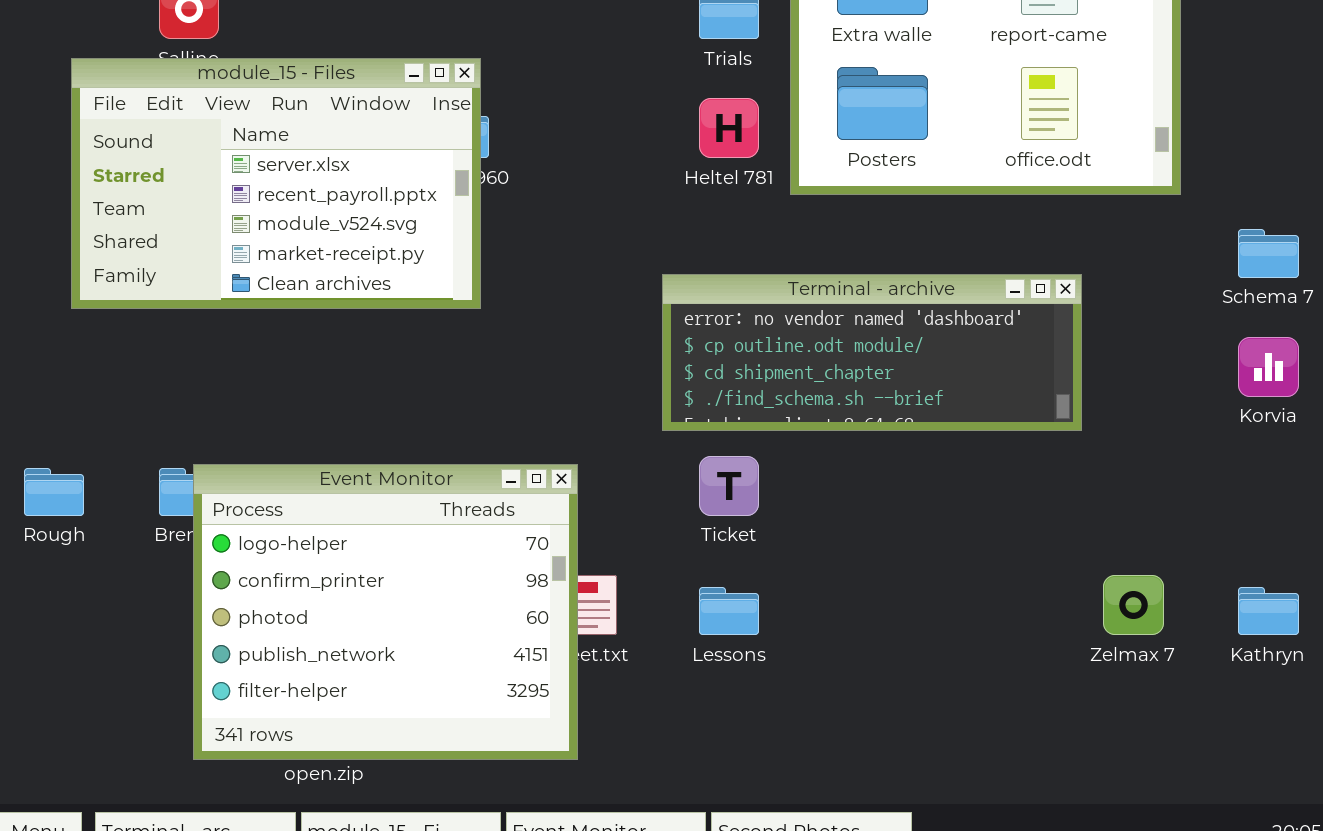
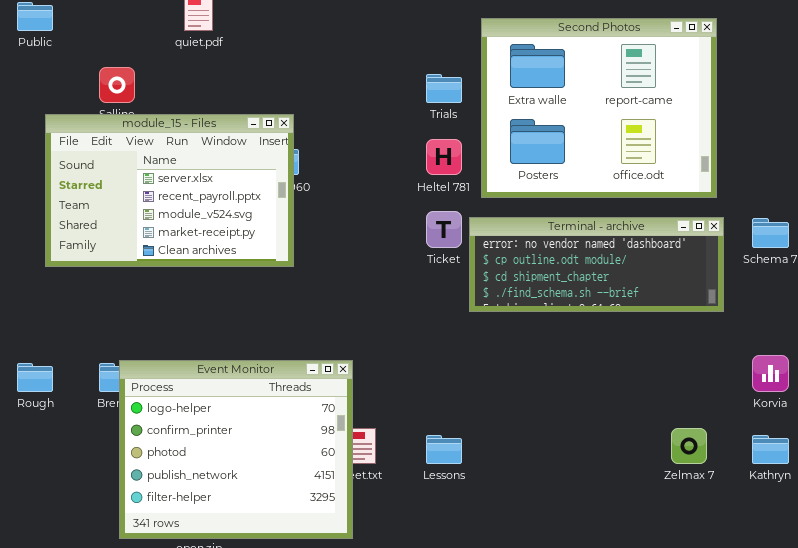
Terminal - archive: [662,274,1082,431] -> [469,217,724,312], moved
Korvia: [1238,337,1299,397] -> [752,355,789,392], moved
Ticket: [699,456,759,516] -> [426,211,462,248], moved

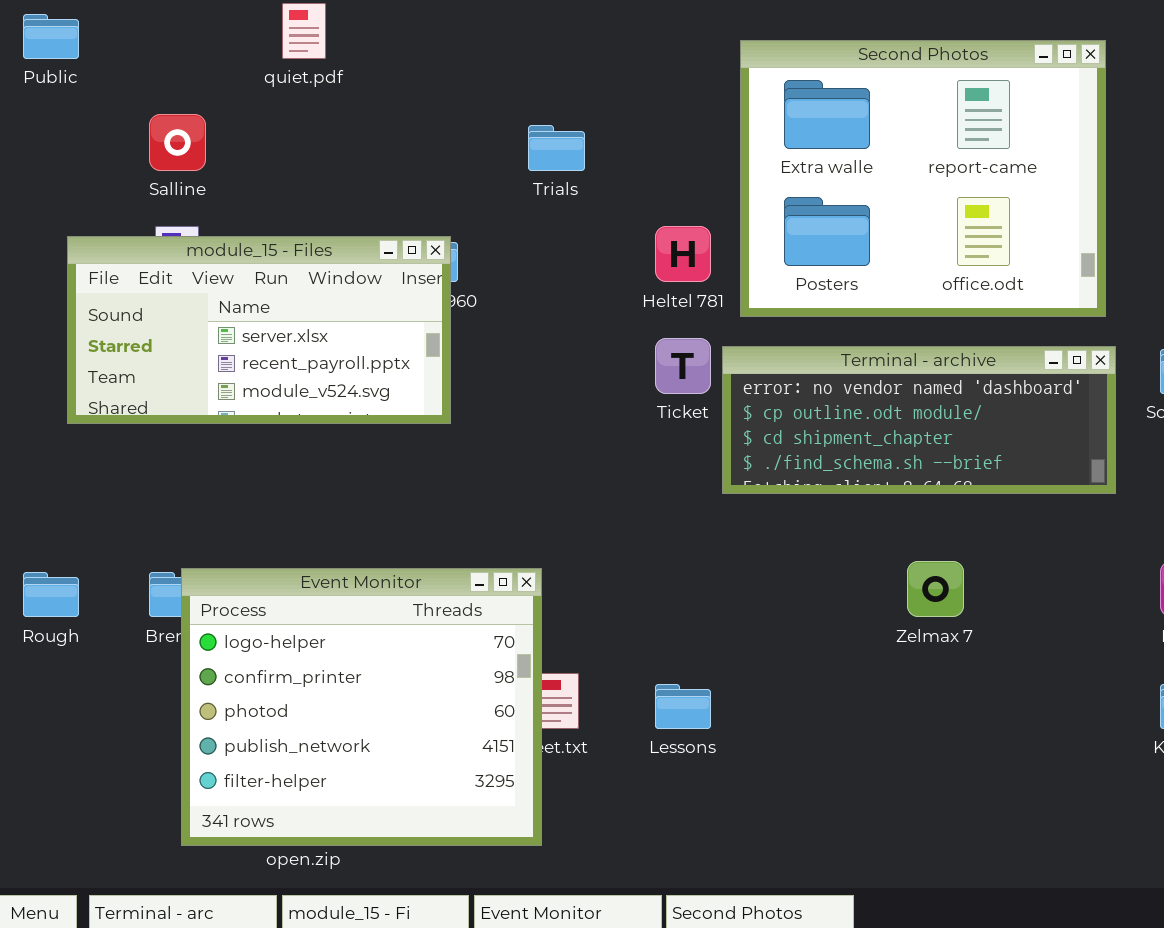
Trials: [426,74,462,103] -> [528,125,585,171], moved
module_15 - Files: [45,114,294,267] -> [67,236,451,424], resized
Zelmax 7: [671,428,707,464] -> [907,561,964,617], moved

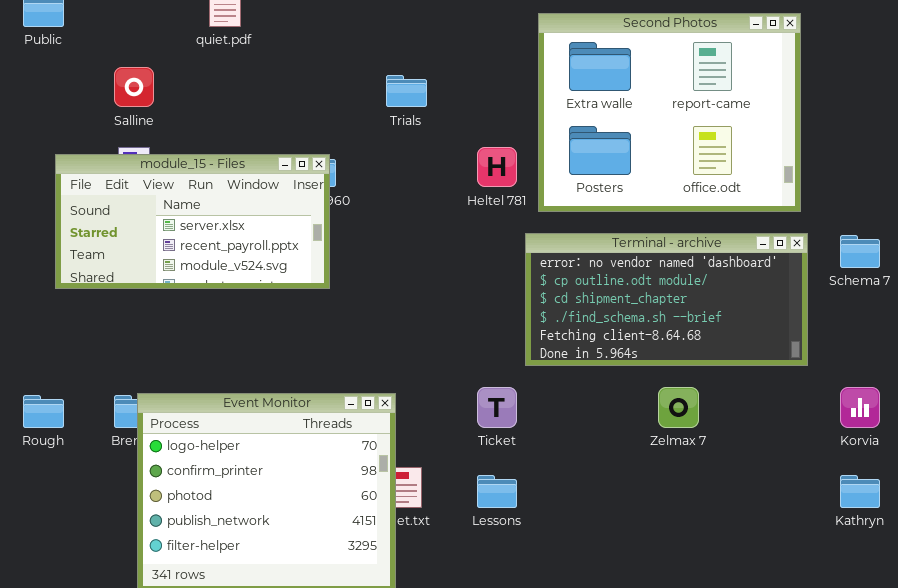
Ticket: [655,338,711,394] -> [477,387,517,428], moved
Terminal - archive: [722,346,1116,494] -> [525,233,808,366], resized

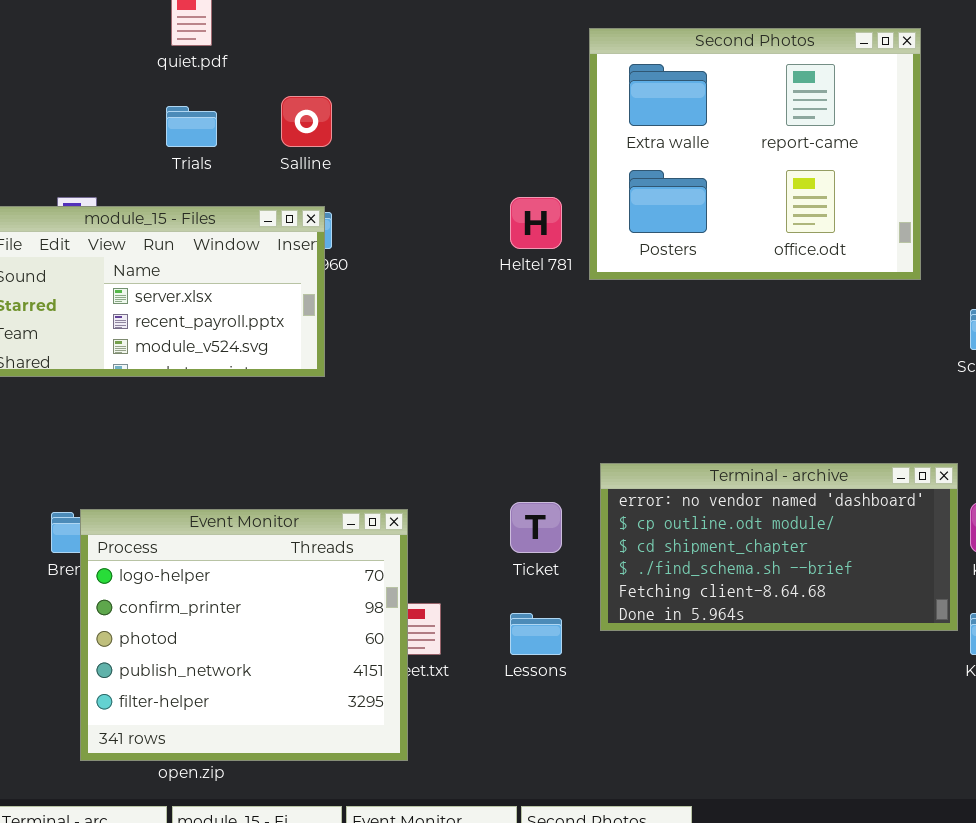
Salline: [114,67,154,107] -> [281,96,332,147], moved
Trials: [386,75,427,107] -> [166,106,217,147], moved
Terminal - archive: [525,233,808,366] -> [600,463,958,631], moved

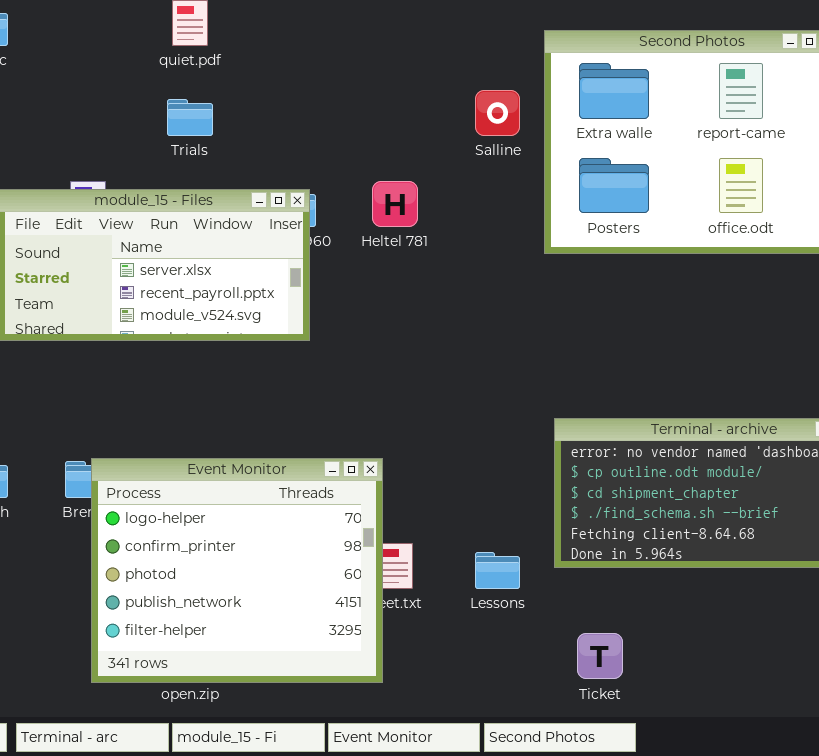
Salline: [281,96,332,147] -> [475,90,520,136], moved
Heltel 781: [510,197,562,249] -> [372,181,418,227], moved
Ticket: [510,502,562,553] -> [577,633,623,679], moved

